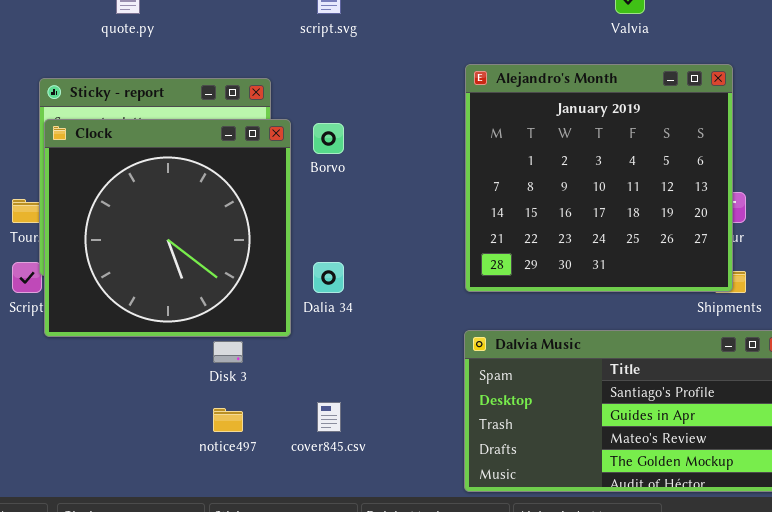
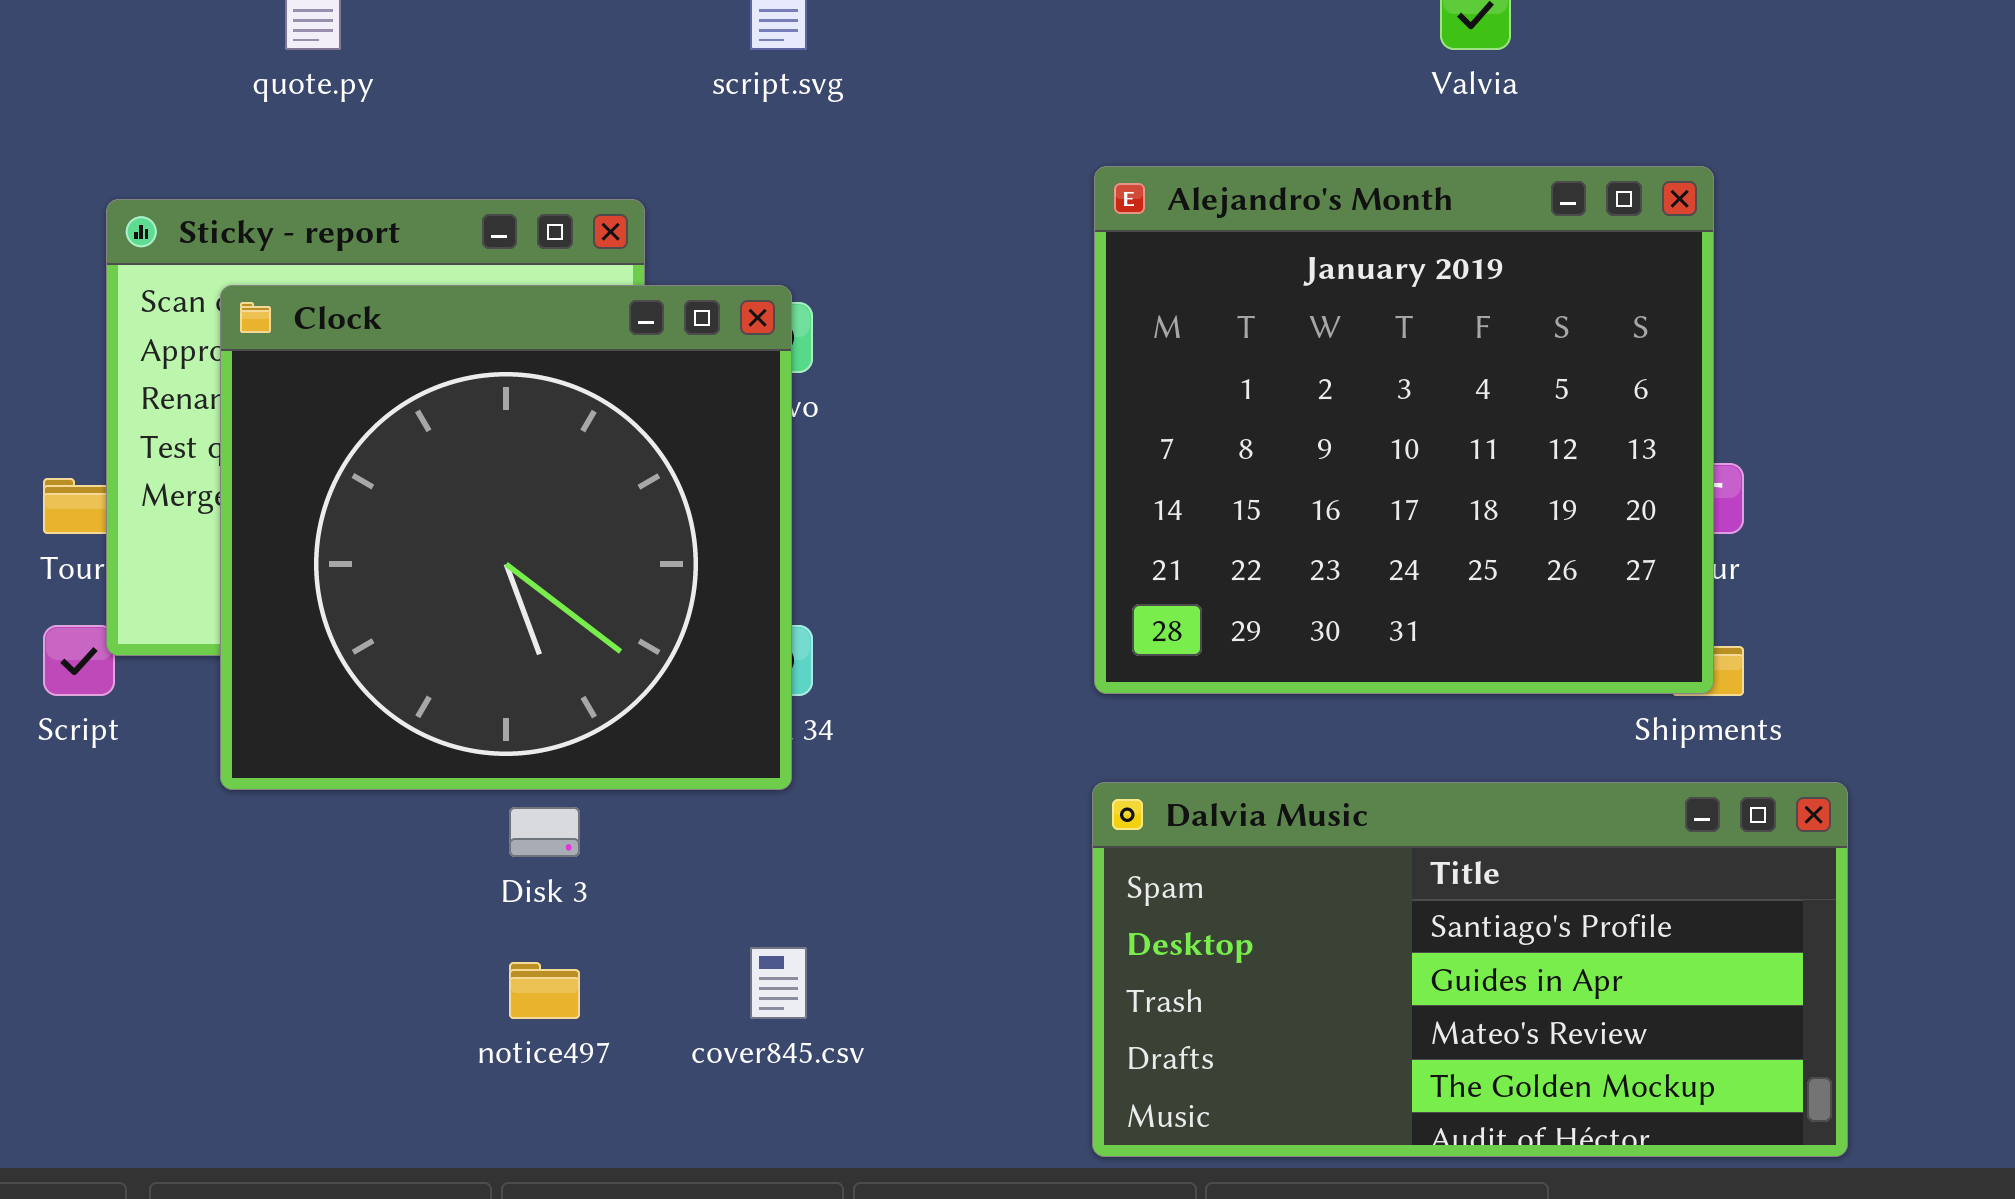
Clock: [44,119,291,337] -> [220,285,792,790], moved

